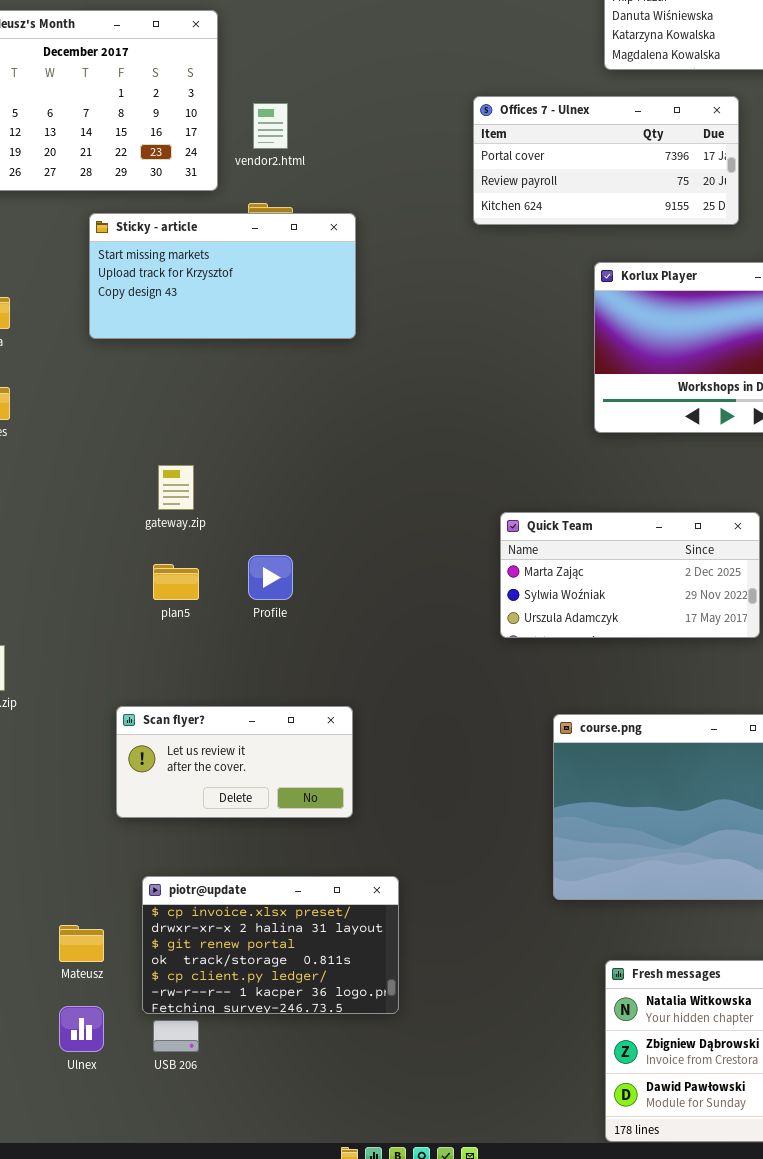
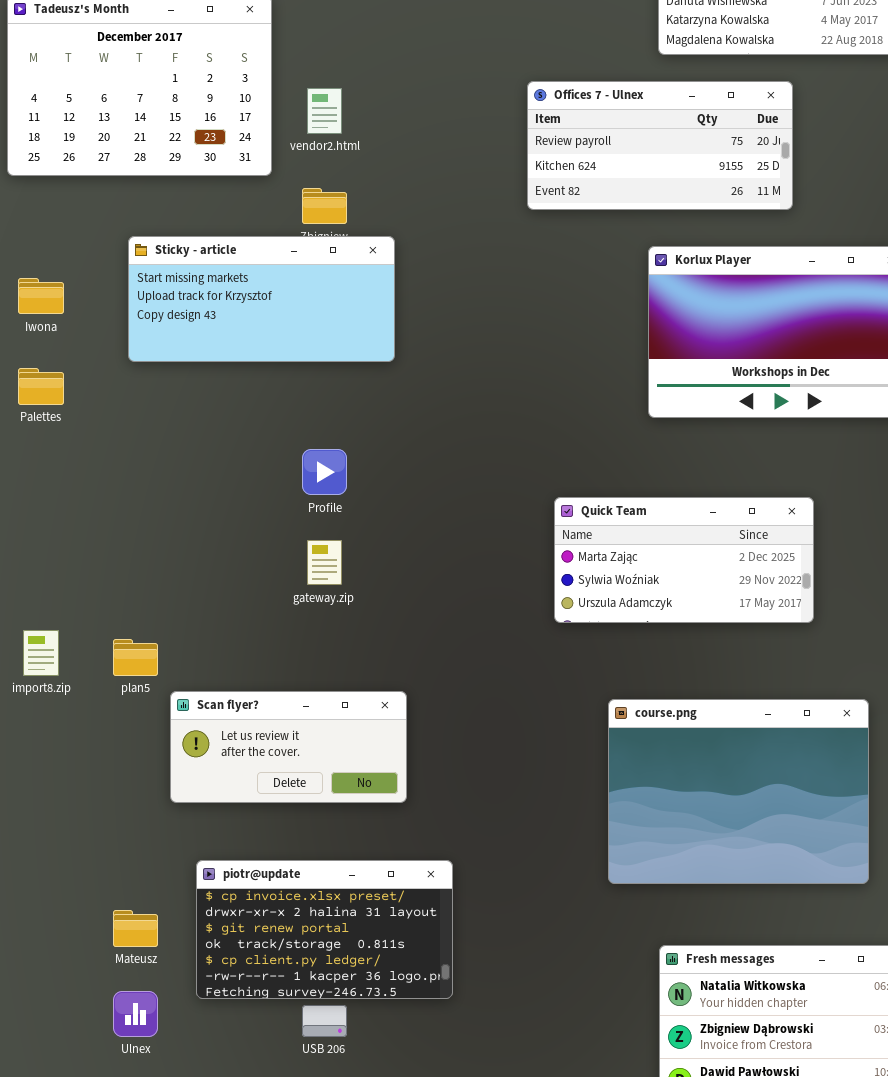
Offices 7 - Ulnex: [473,96,739,225] -> [527,81,793,210], scrolled down 1 row
Sticky - article: [89,213,356,339] -> [128,236,395,362], moved
gateway.zip: [158,465,194,510] -> [307,540,342,585], moved
Profile: [248,555,293,600] -> [302,449,347,495], moved
plan5: [153,564,199,600] -> [113,639,158,676], moved
USB 206: [153,1020,199,1052] -> [302,1005,347,1037], moved

